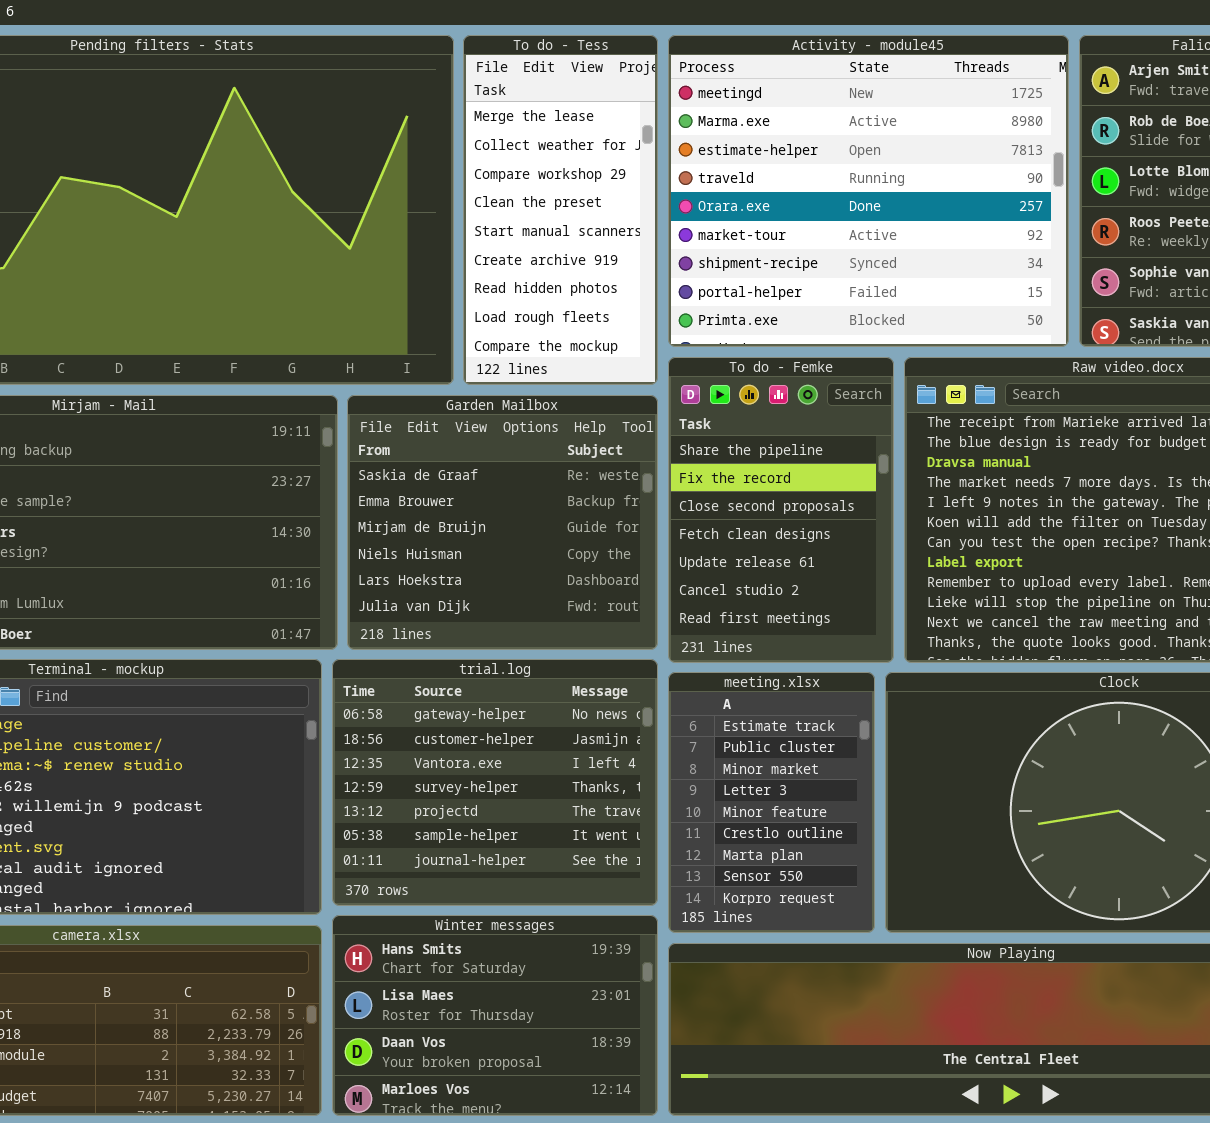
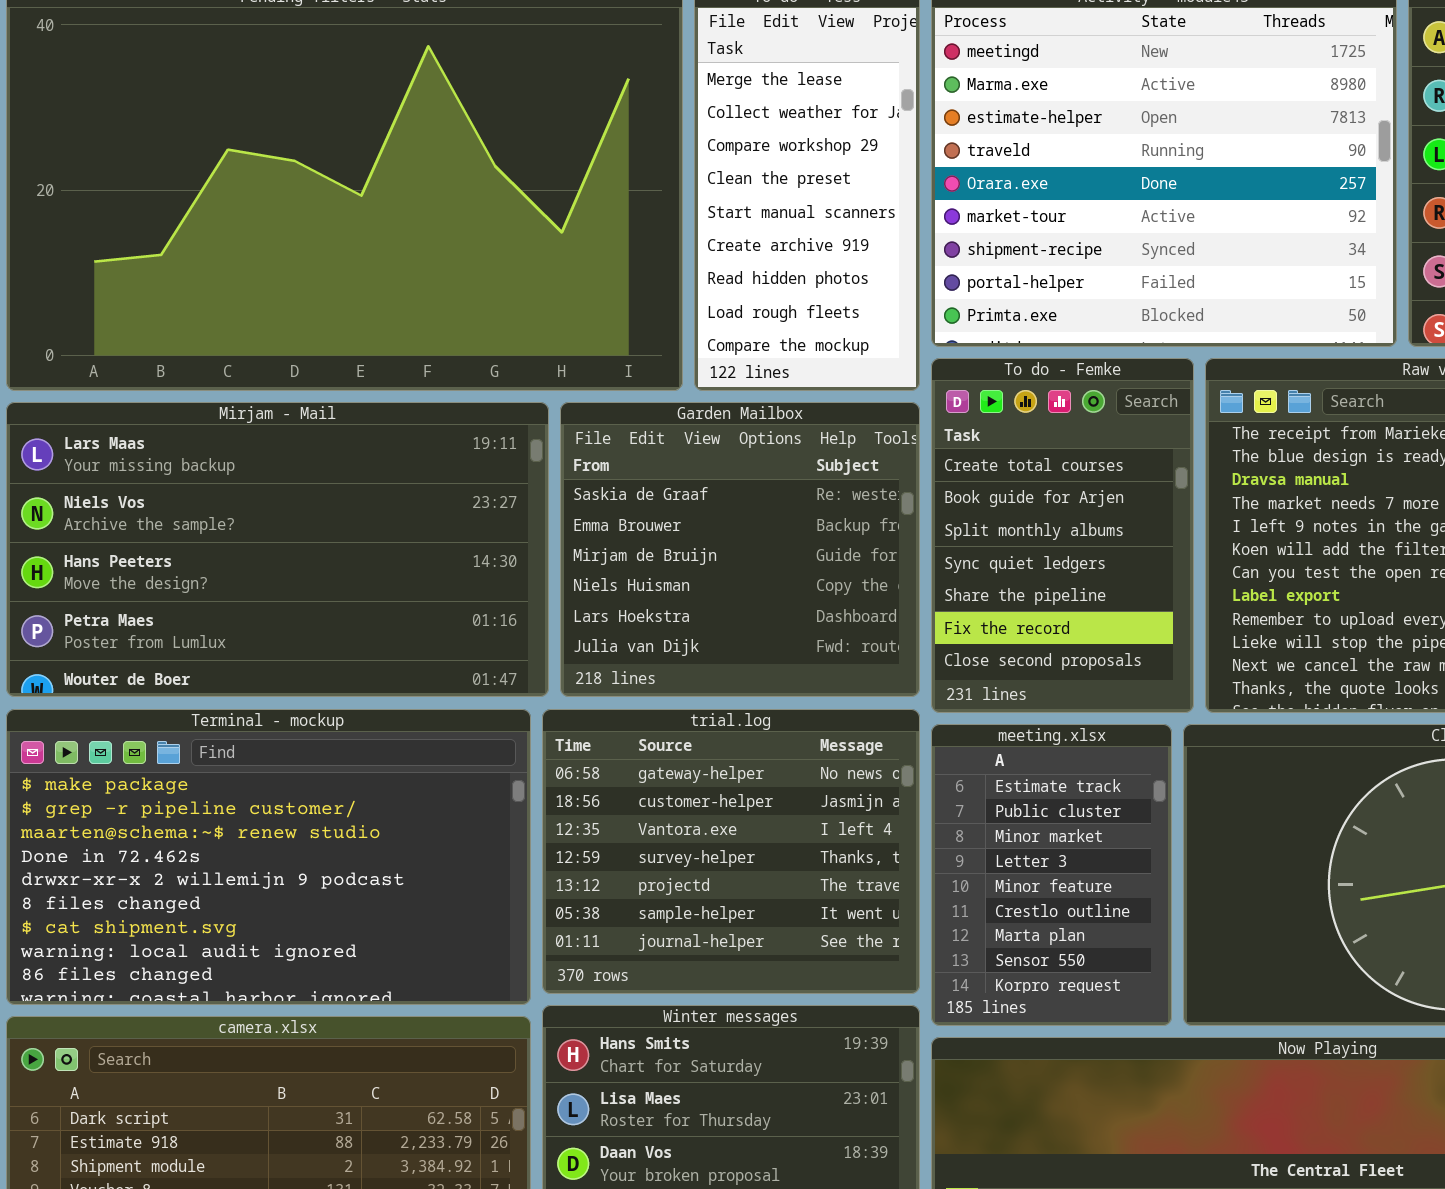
To do - Femke: [668,357,894,663] -> [931,358,1194,713], scrolled up 4 rows

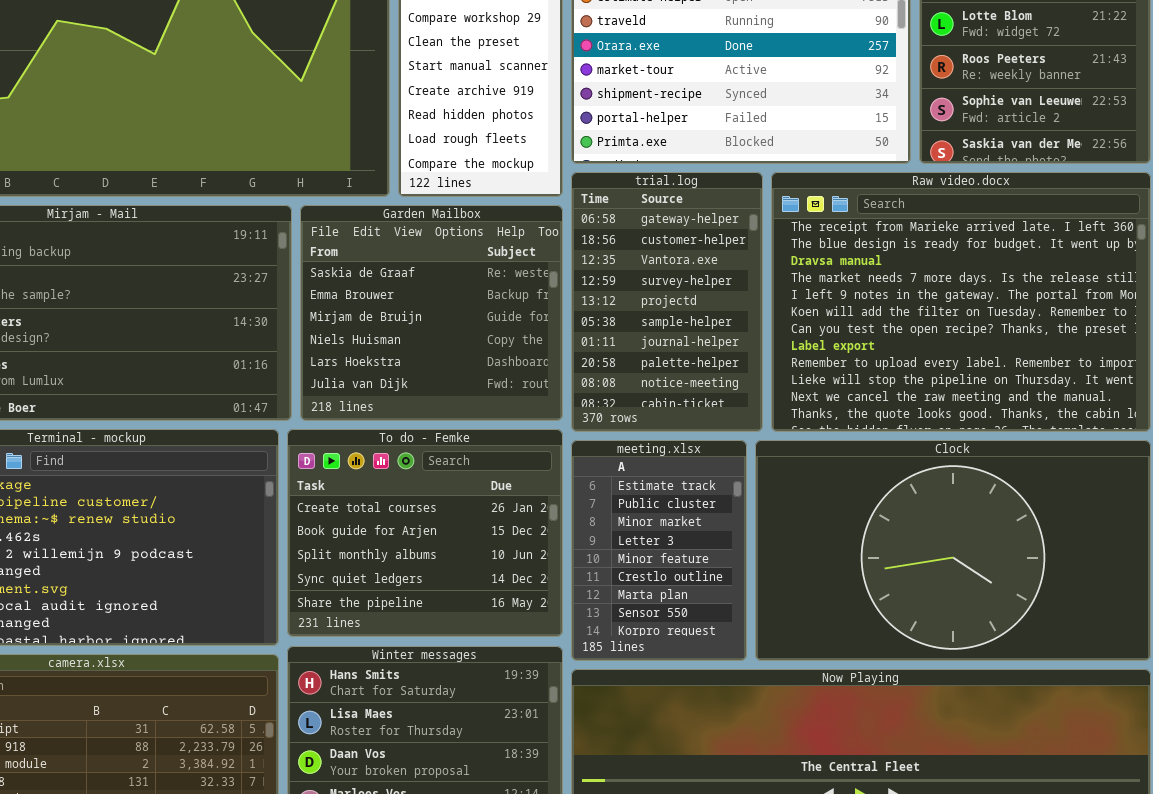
To do - Femke: [931,358,1194,713] -> [287,429,563,637], moved, resized
trial.log: [542,709,920,994] -> [571,172,763,432], moved, resized

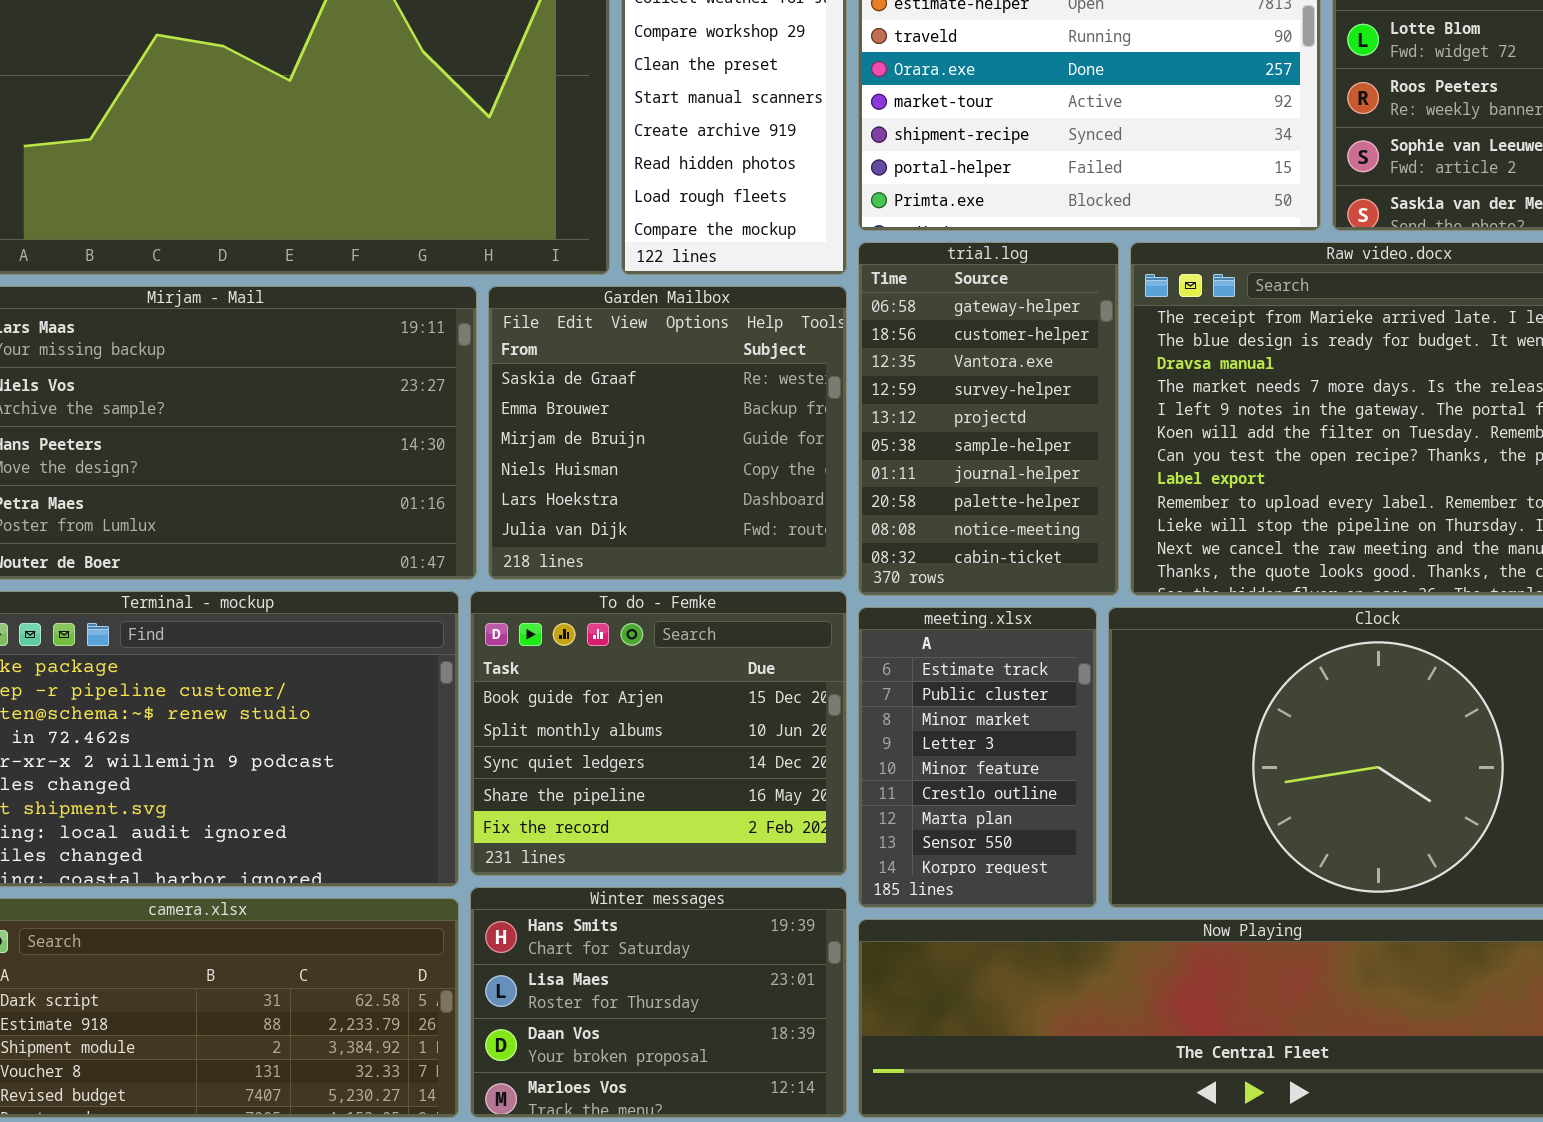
To do - Femke: [287,429,563,637] -> [470,591,847,876], scrolled down 1 row

